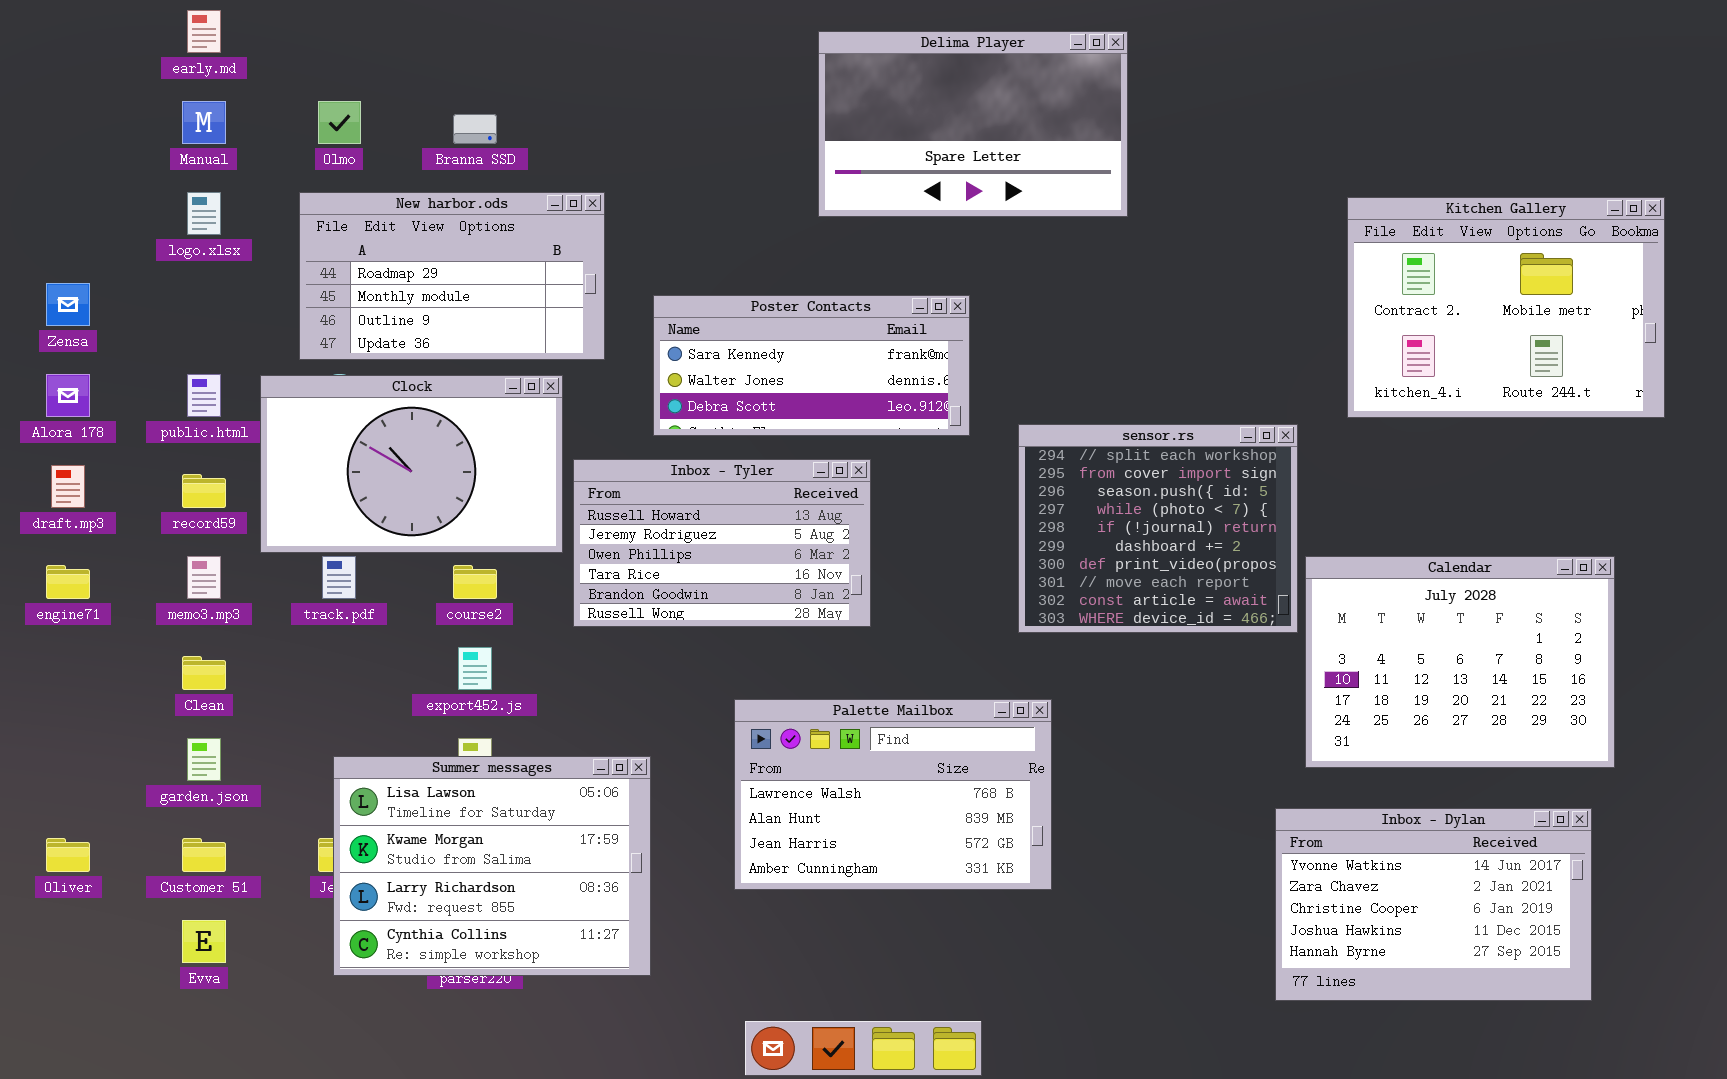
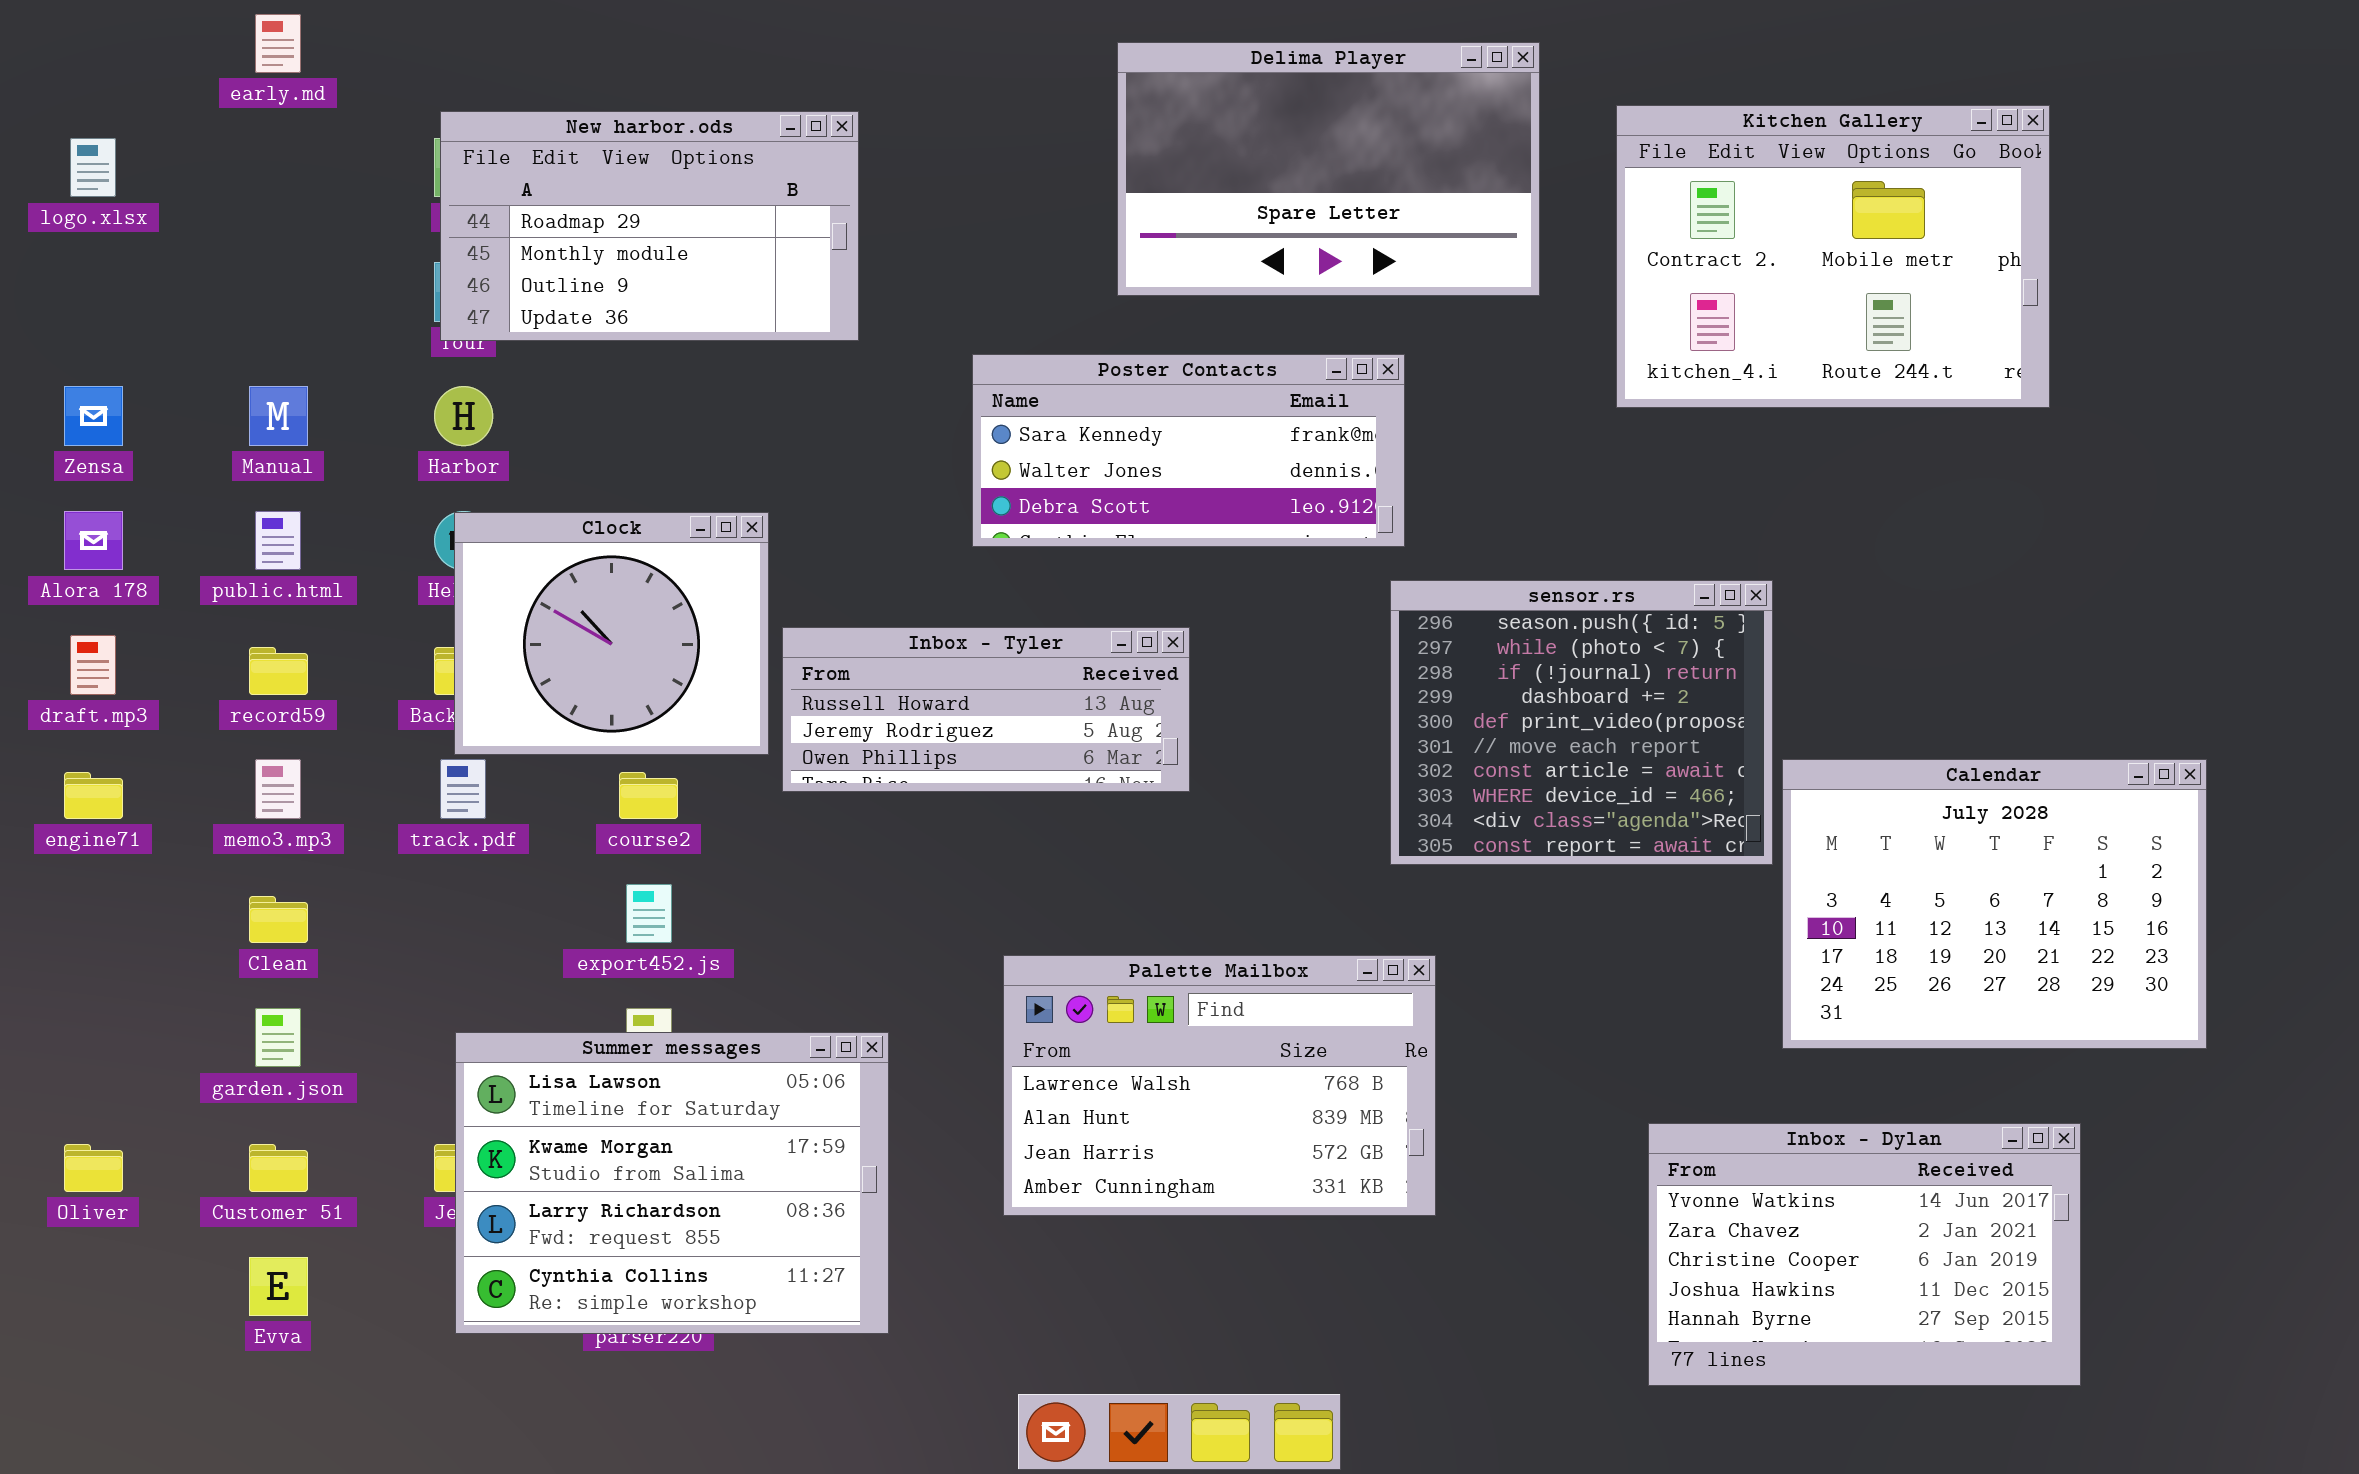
Manual: [182,101,226,144] -> [249,386,308,446], moved
logo.xlsx: [187,192,221,235] -> [70,138,116,197], moved
New harbor.ods: [299,192,605,360] -> [440,111,859,341], moved
Kitchen Gallery: [1347,197,1665,418] -> [1616,105,2050,408], moved
Poster Contacts: [653,295,970,436] -> [972,354,1405,547], moved
Clock: [260,375,563,553] -> [454,512,769,755], resized
sensor.rs: [1018,424,1298,633] -> [1390,580,1773,865], scrolled down 2 rows
Inbox - Tyler: [573,459,871,627] -> [782,627,1190,792], resized
Inbox - Dylan: [1275,808,1592,1001] -> [1648,1123,2081,1386], moved

